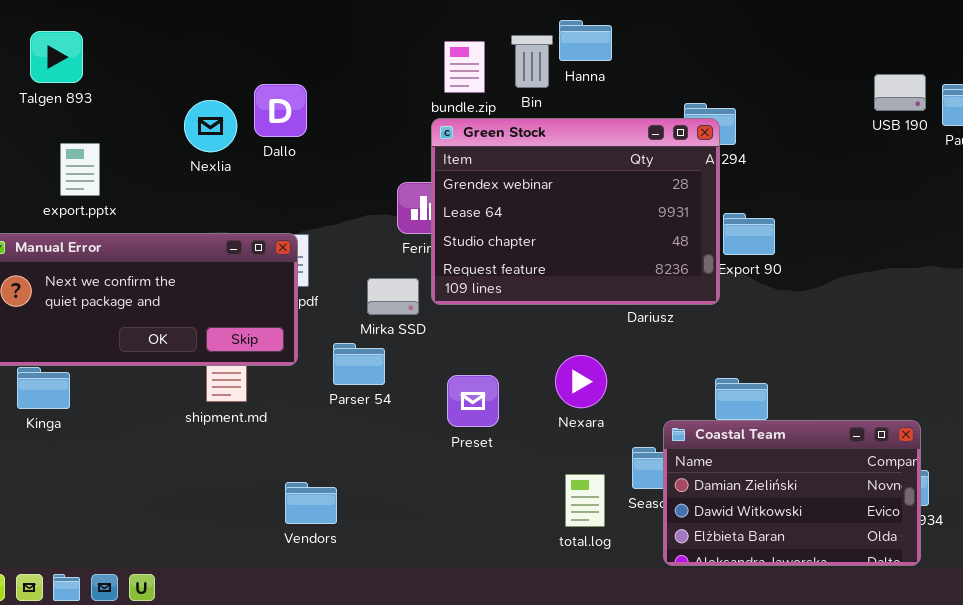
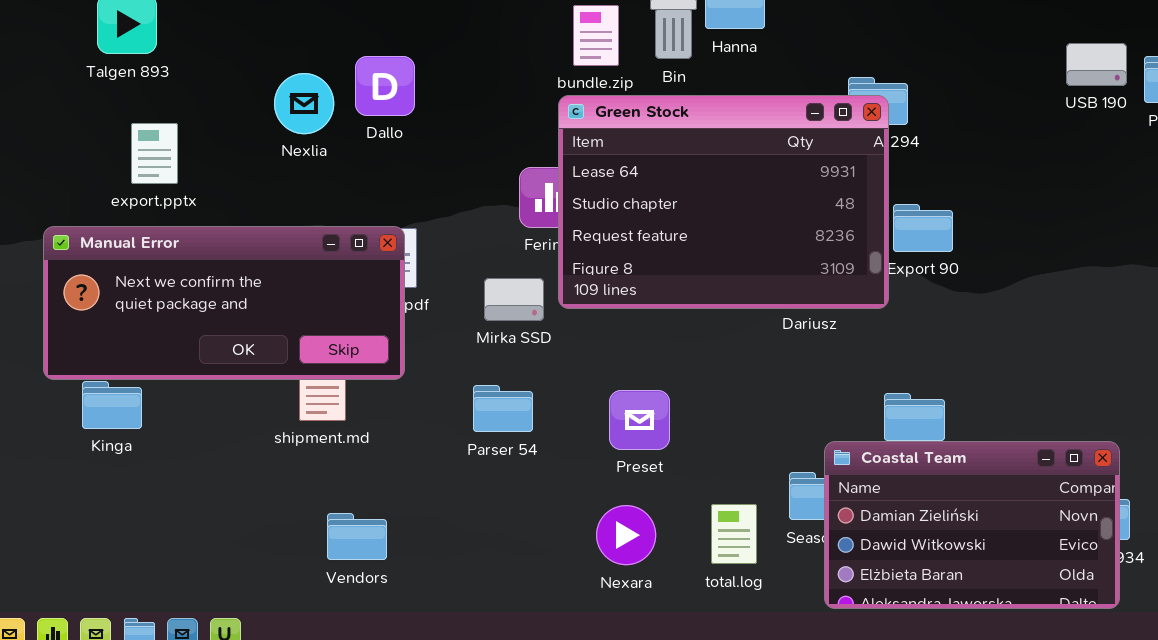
Green Stock: [431,118,720,305] -> [558,95,889,309], scrolled down 1 row
Parser 54: [333,343,385,385] -> [473,385,533,432], moved
Nexara: [555,355,607,408] -> [596,505,656,565], moved
Preset: [447,375,499,427] -> [609,390,670,450], moved
Vendors: [285,482,337,524] -> [327,513,387,560], moved

